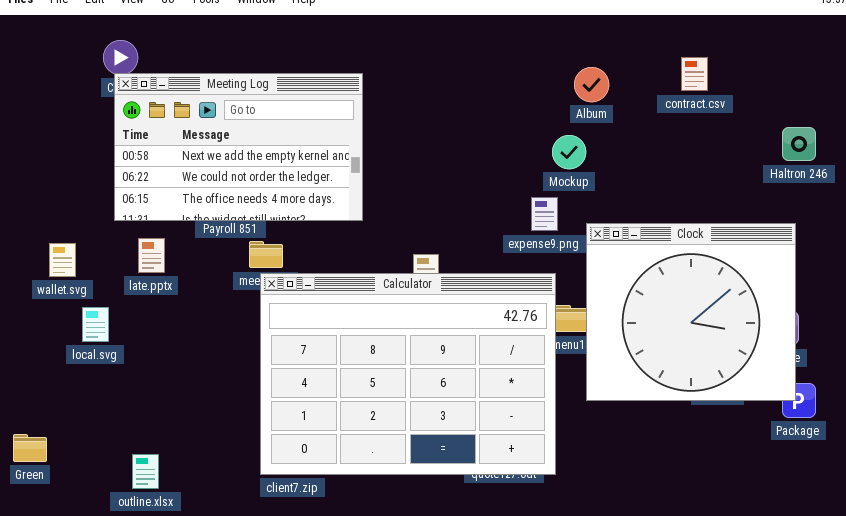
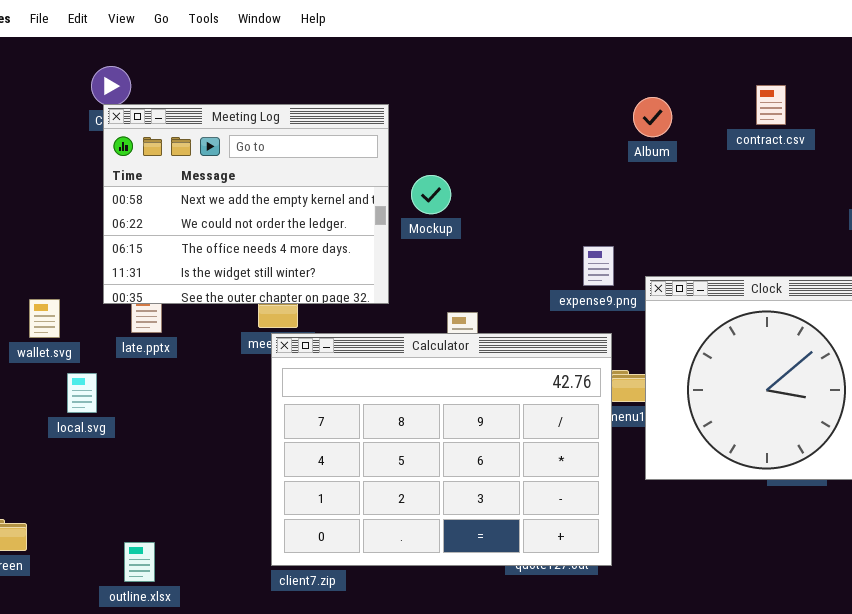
Meeting Log: [114,73,363,221] -> [103,104,389,304], resized
Mockup: [552,135,586,169] -> [411,175,451,214], moved

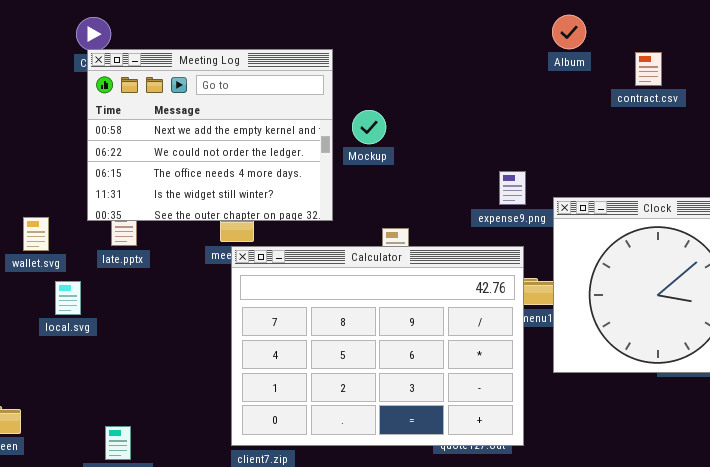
contract.csv: [756,85,786,125] -> [635,52,662,86], moved
Album: [633,97,672,137] -> [552,15,586,49], moved

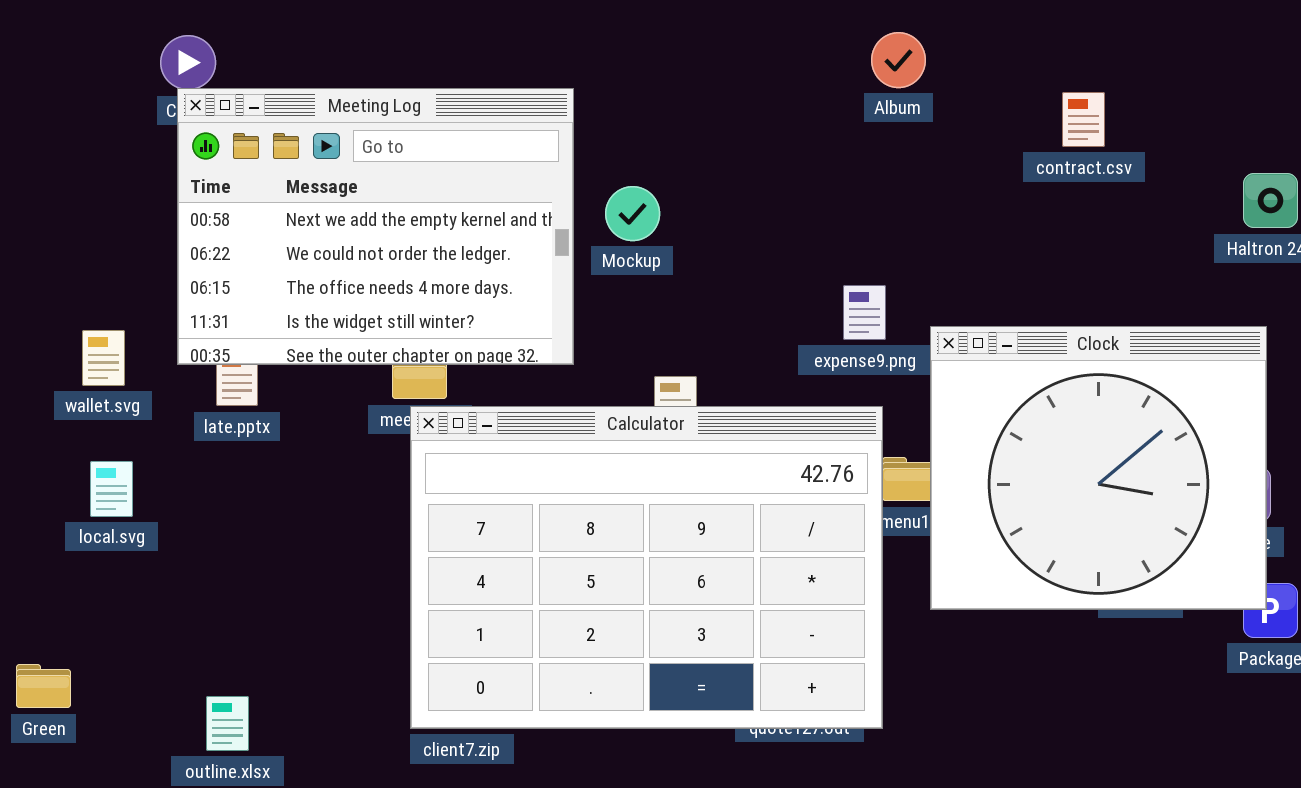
Album: [552,15,586,49] -> [871,32,926,88], moved
wallet.svg: [23,217,49,251] -> [82,330,125,386], moved
local.svg: [55,281,81,315] -> [90,461,133,517], moved

